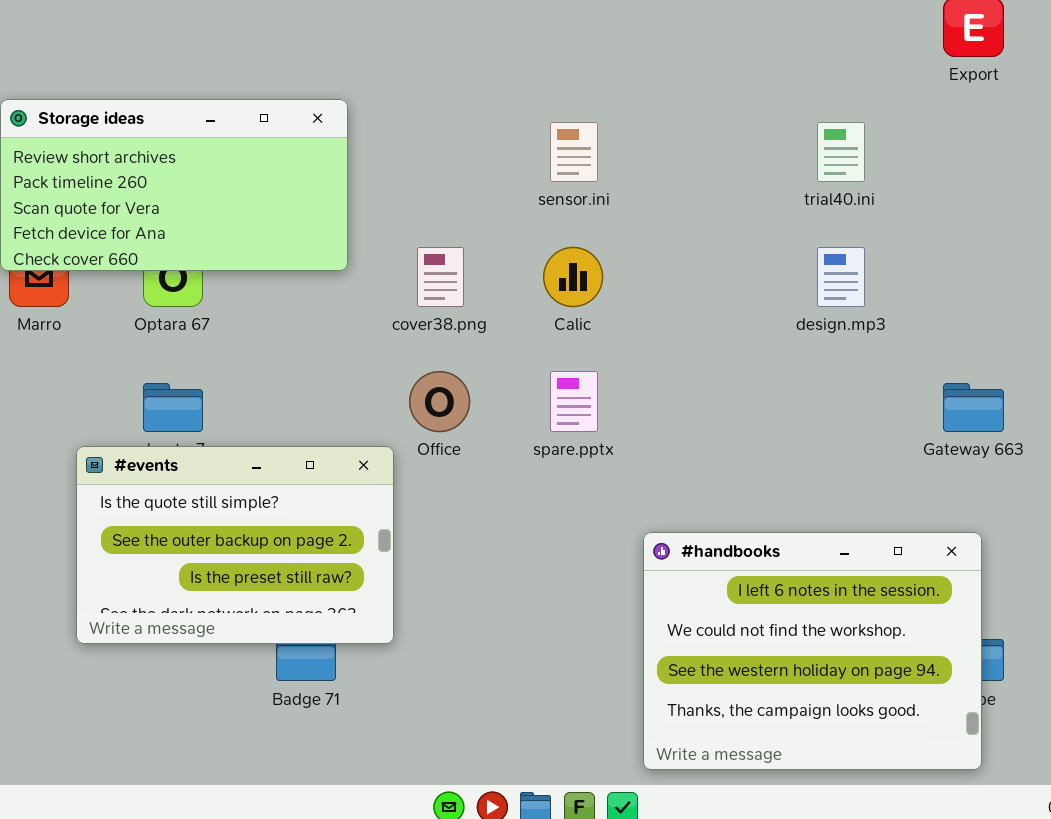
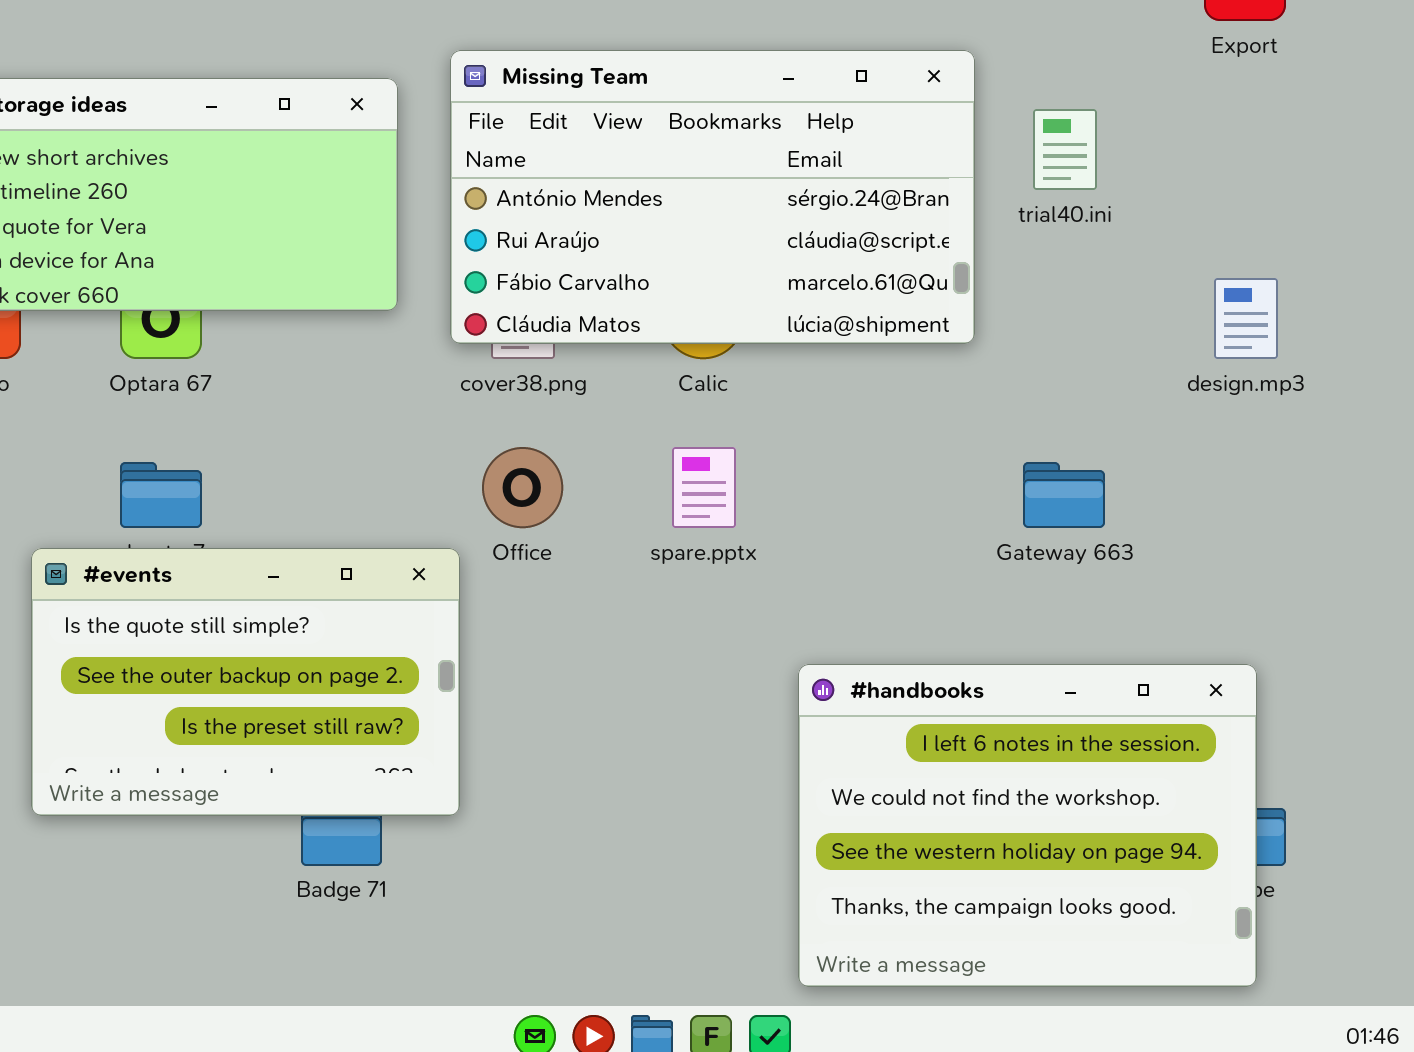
Missing Team: none -> [450,50,975,344], opened
design.mp3: [817,247,865,307] -> [1214,278,1278,359], moved
Gateway 663: [943,383,1004,432] -> [1023,462,1105,528], moved

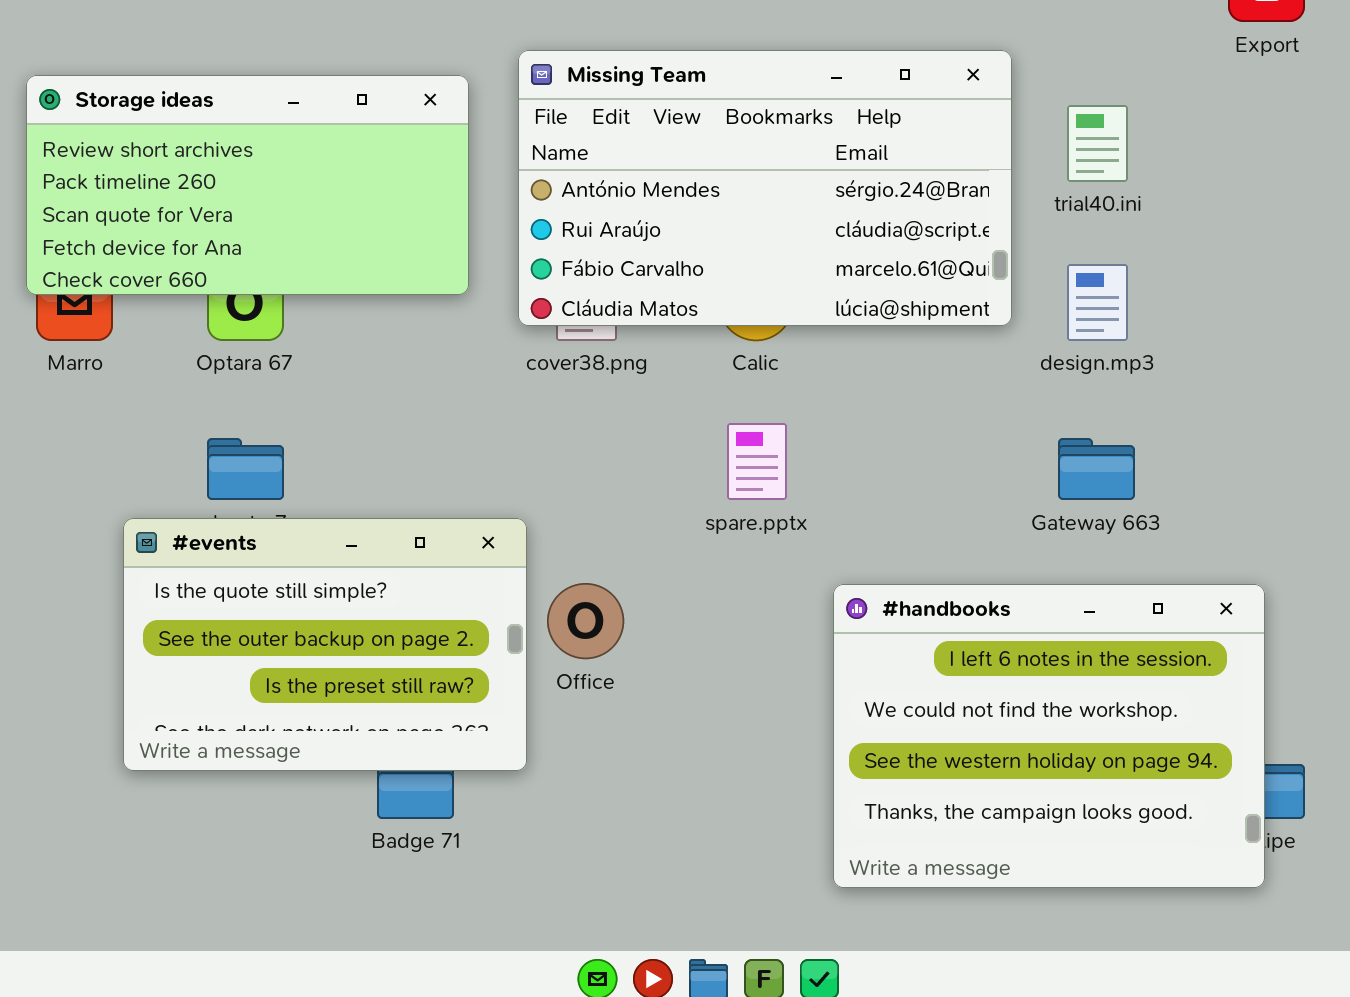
design.mp3: [1214,278,1278,359] -> [1067,264,1128,341], moved
Office: [482,447,563,528] -> [547,583,624,659], moved
#handbooks: [798,664,1257,987] -> [833,584,1265,888], moved

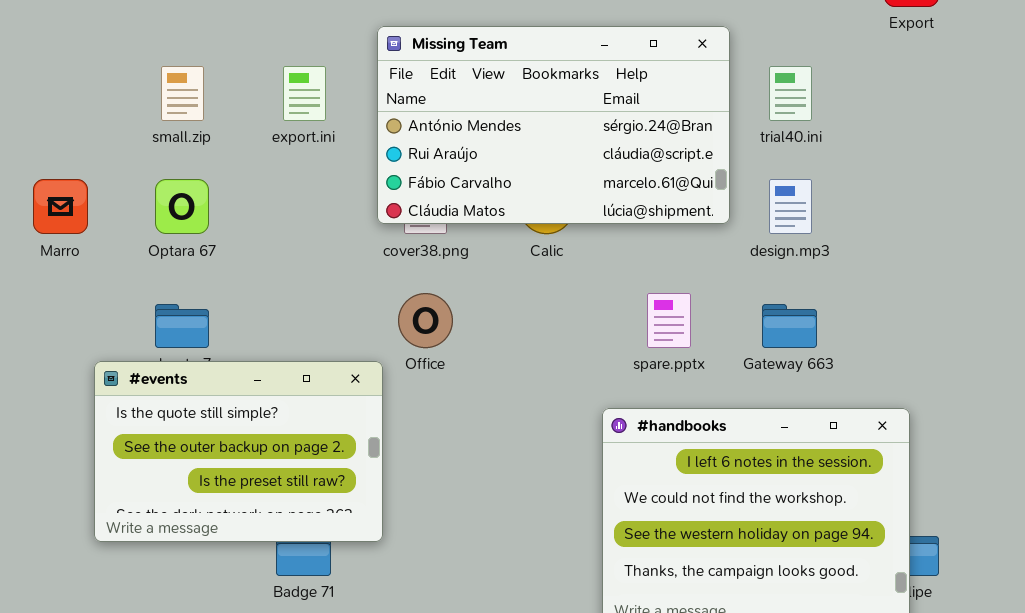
Storage ideas: [26,75,469,295] -> none, closed
spare.pptx: [727,423,787,500] -> [647,293,691,348], moved
Office: [547,583,624,659] -> [398,293,453,348], moved

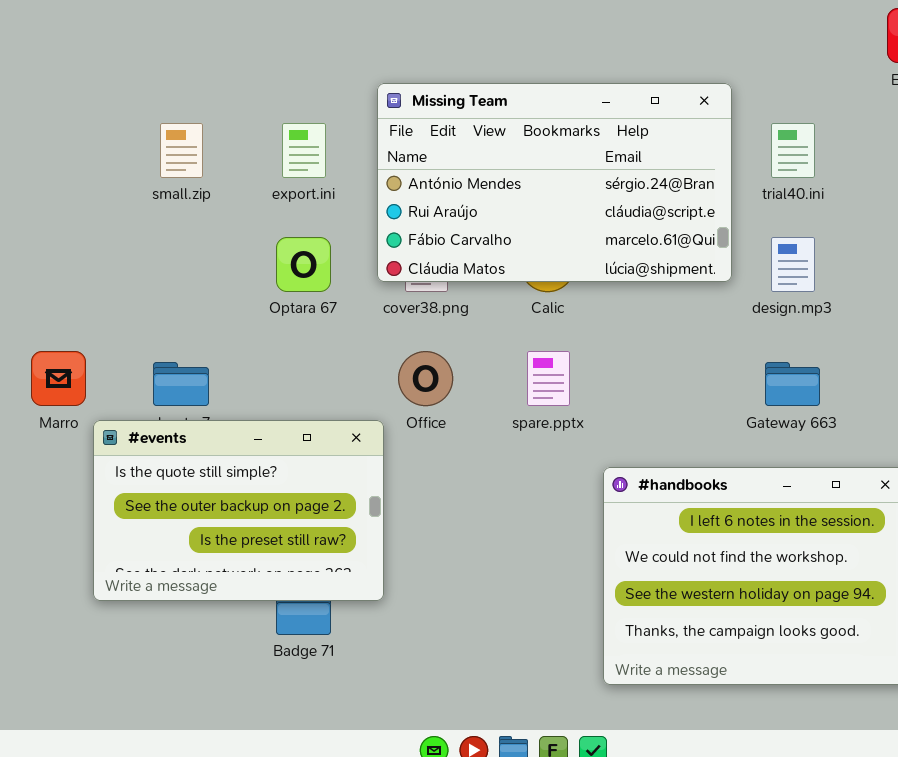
Marro: [33,179,88,234] -> [31,351,86,406], moved
Optara 67: [155,179,209,234] -> [276,237,331,292], moved
spare.pptx: [647,293,691,348] -> [527,351,570,406], moved

